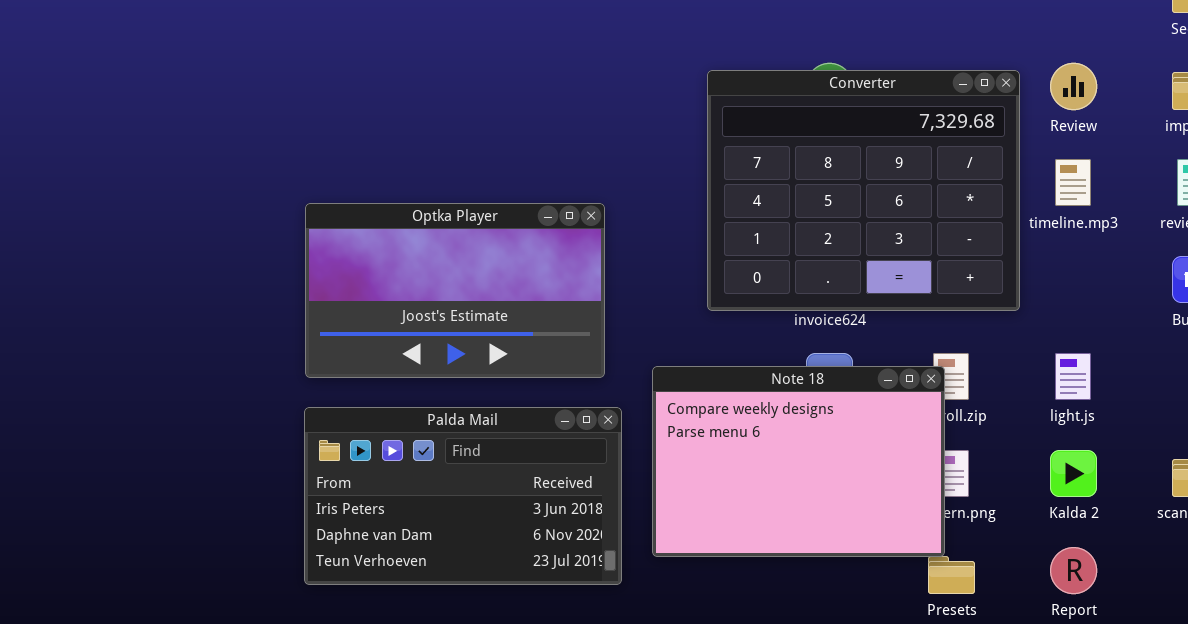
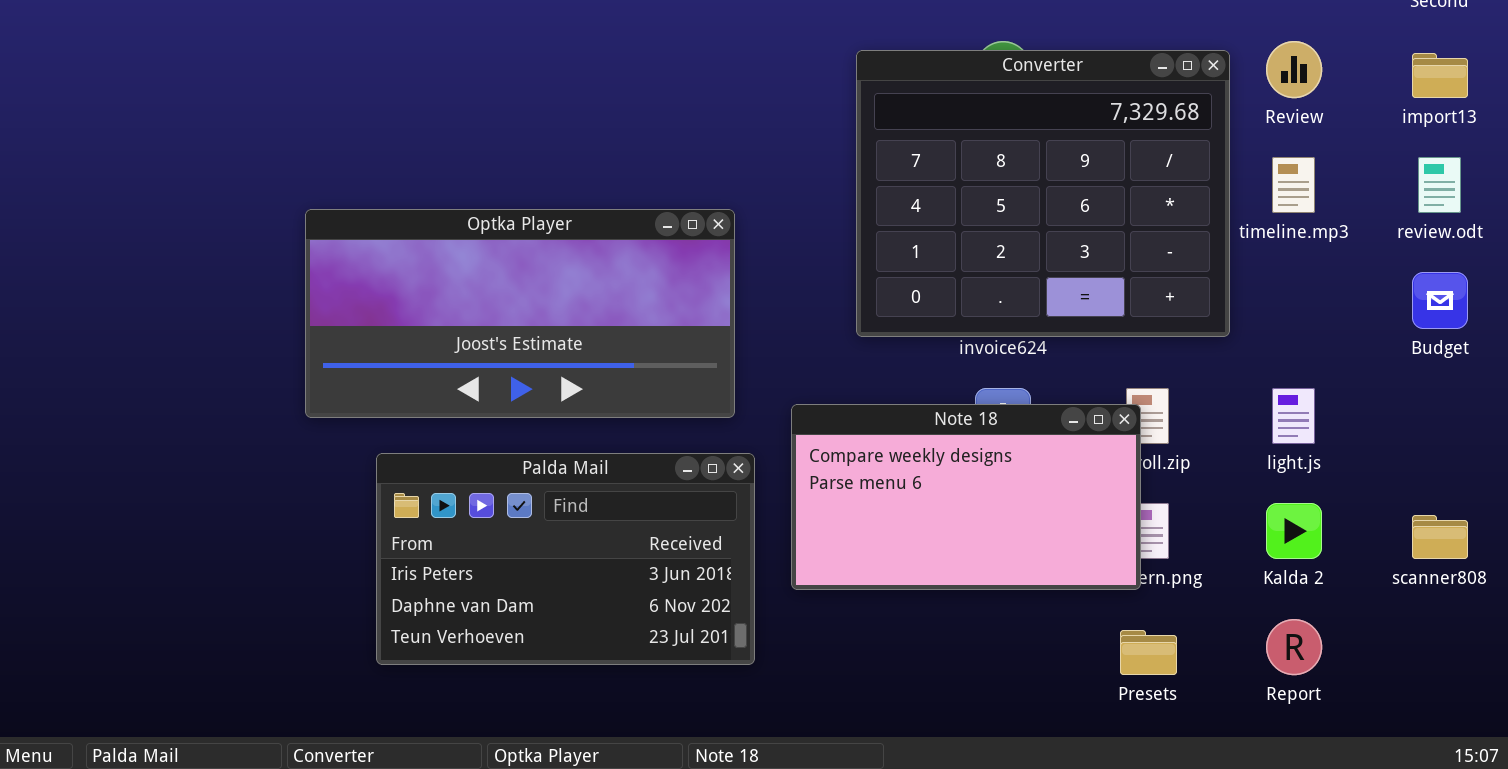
Optka Player: [305,203,605,378] -> [305,209,735,418], resized
Note 18: [652,366,945,557] -> [791,404,1141,590], resized

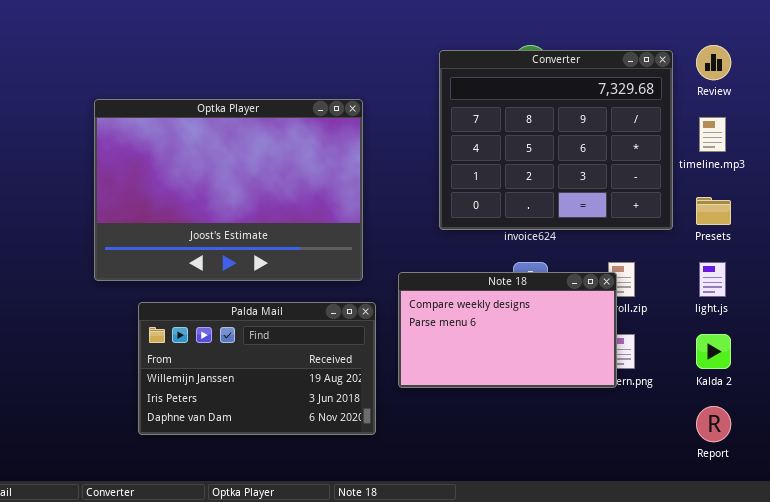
Optka Player: [305,209,735,418] -> [94,99,363,281], resized
Palda Mail: [376,453,755,665] -> [138,302,376,435], scrolled up 1 row
Presets: [1120,630,1177,675] -> [696,197,731,225], moved

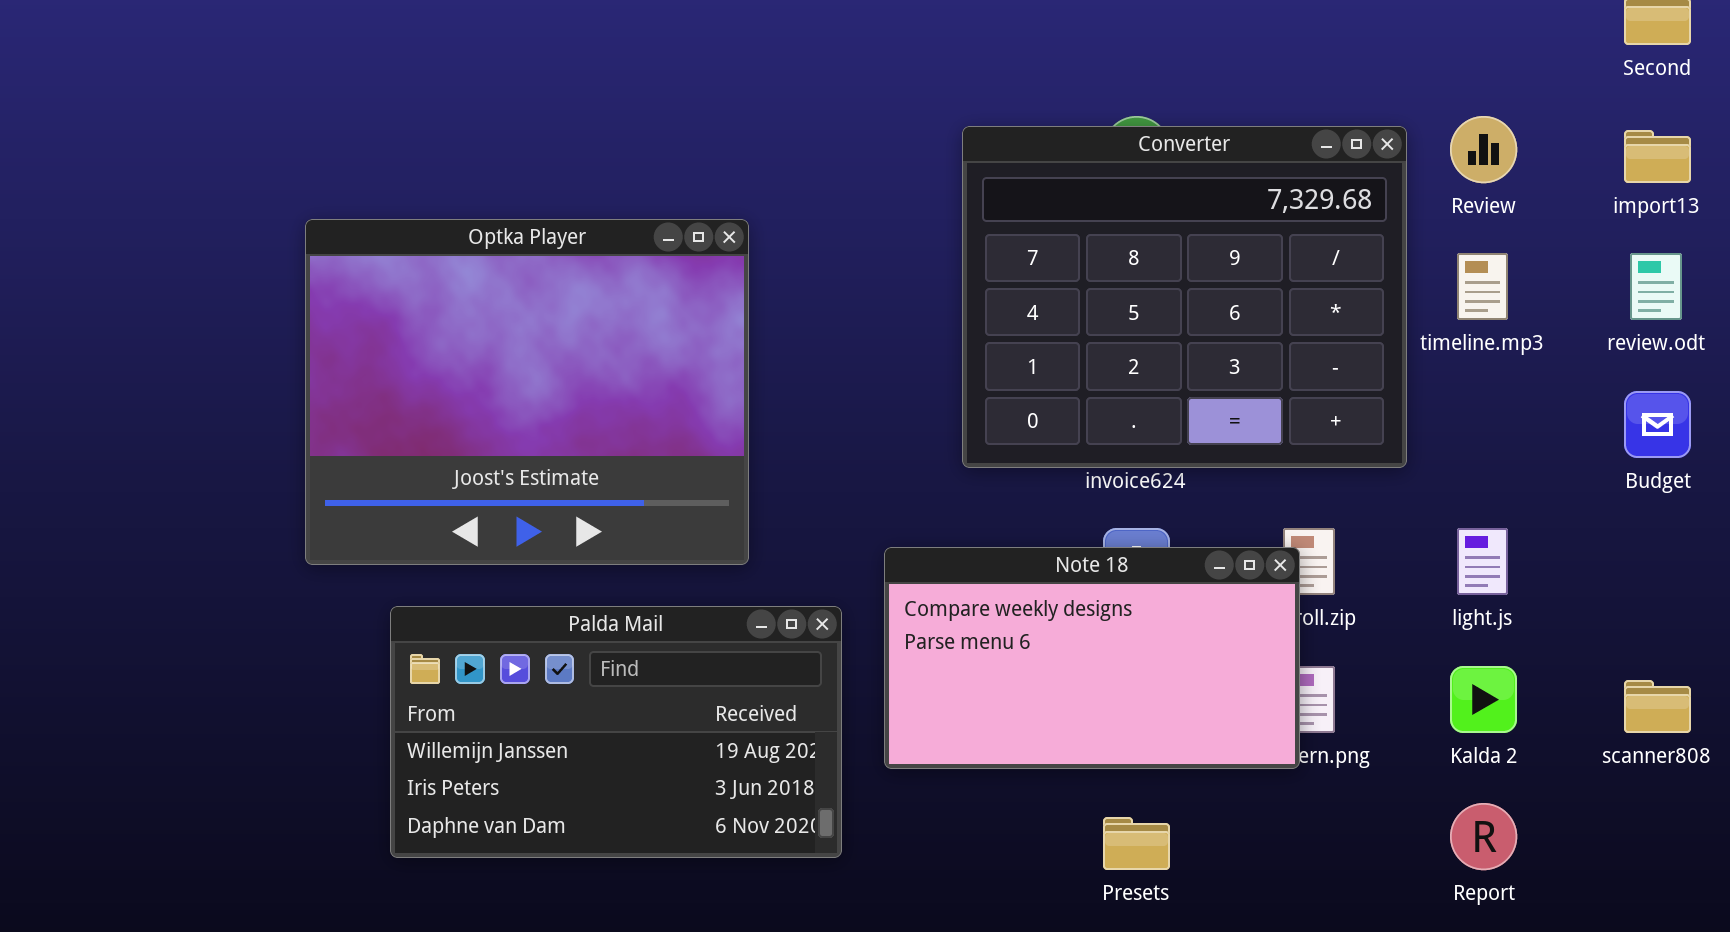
Optka Player: [94,99,363,281] -> [305,219,749,565], resized
Presets: [696,197,731,225] -> [1103,817,1170,870], moved

